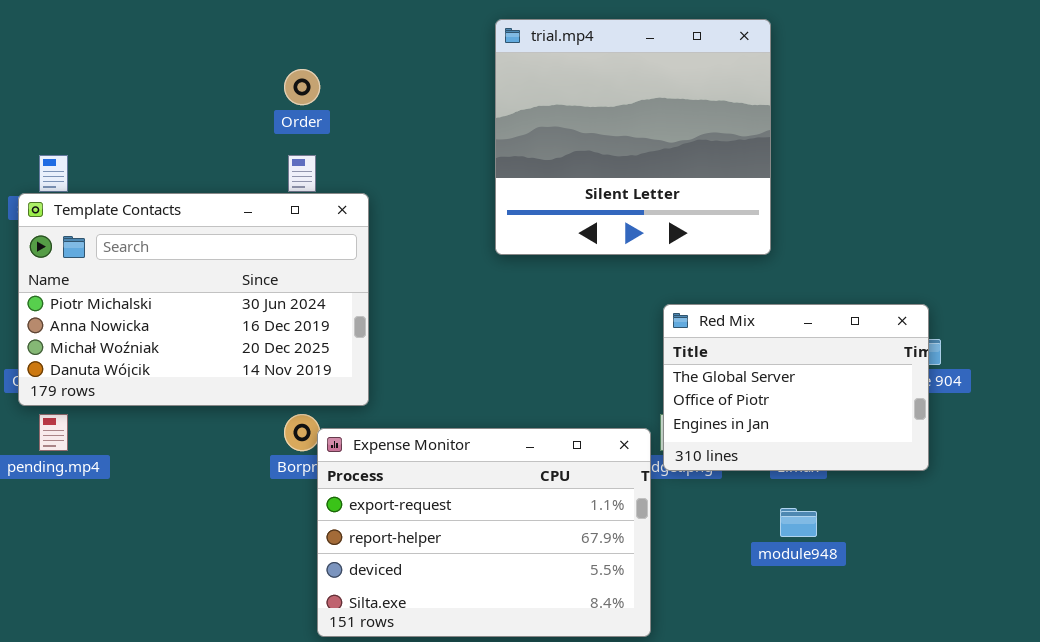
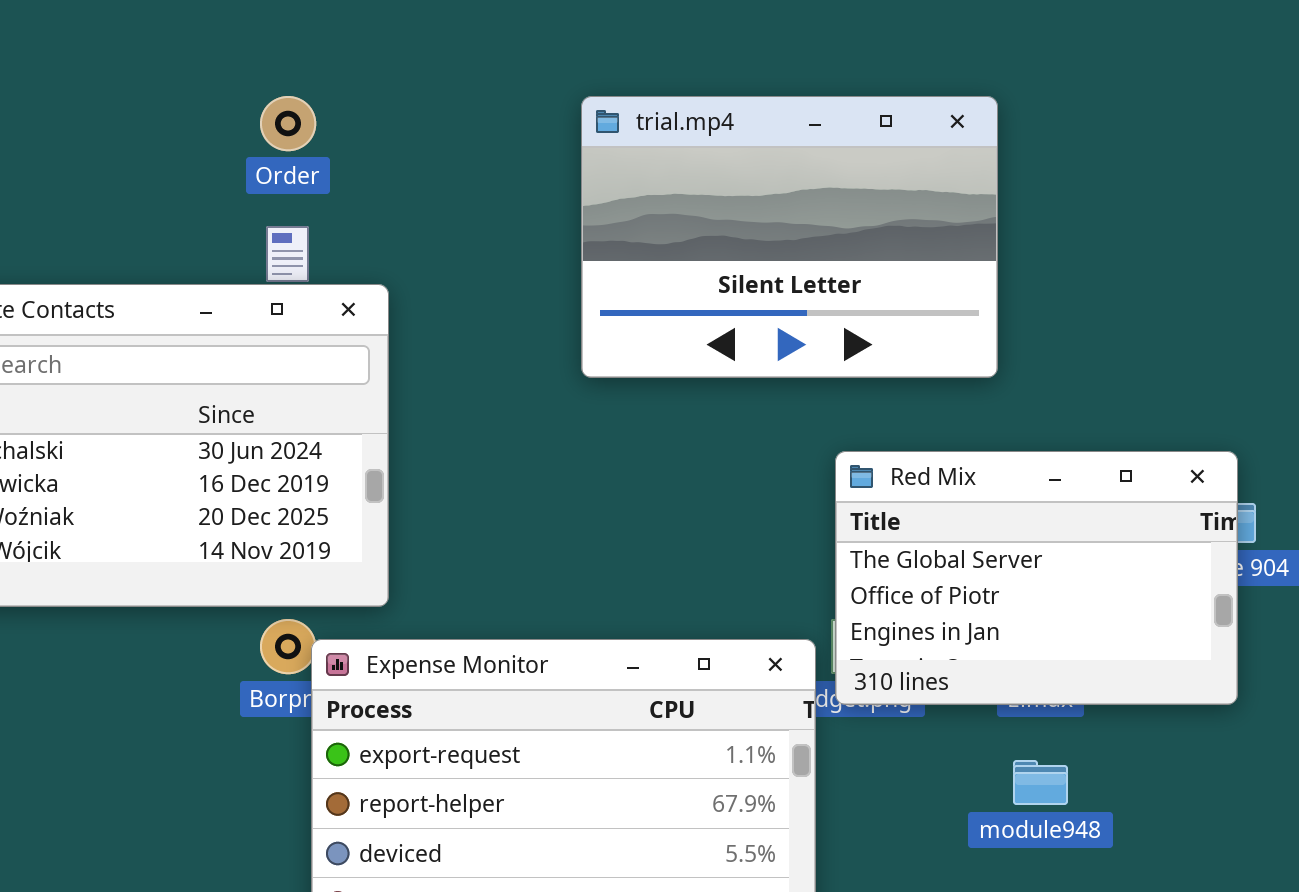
trial.mp4: [495,19,771,255] -> [581,96,998,378], resized

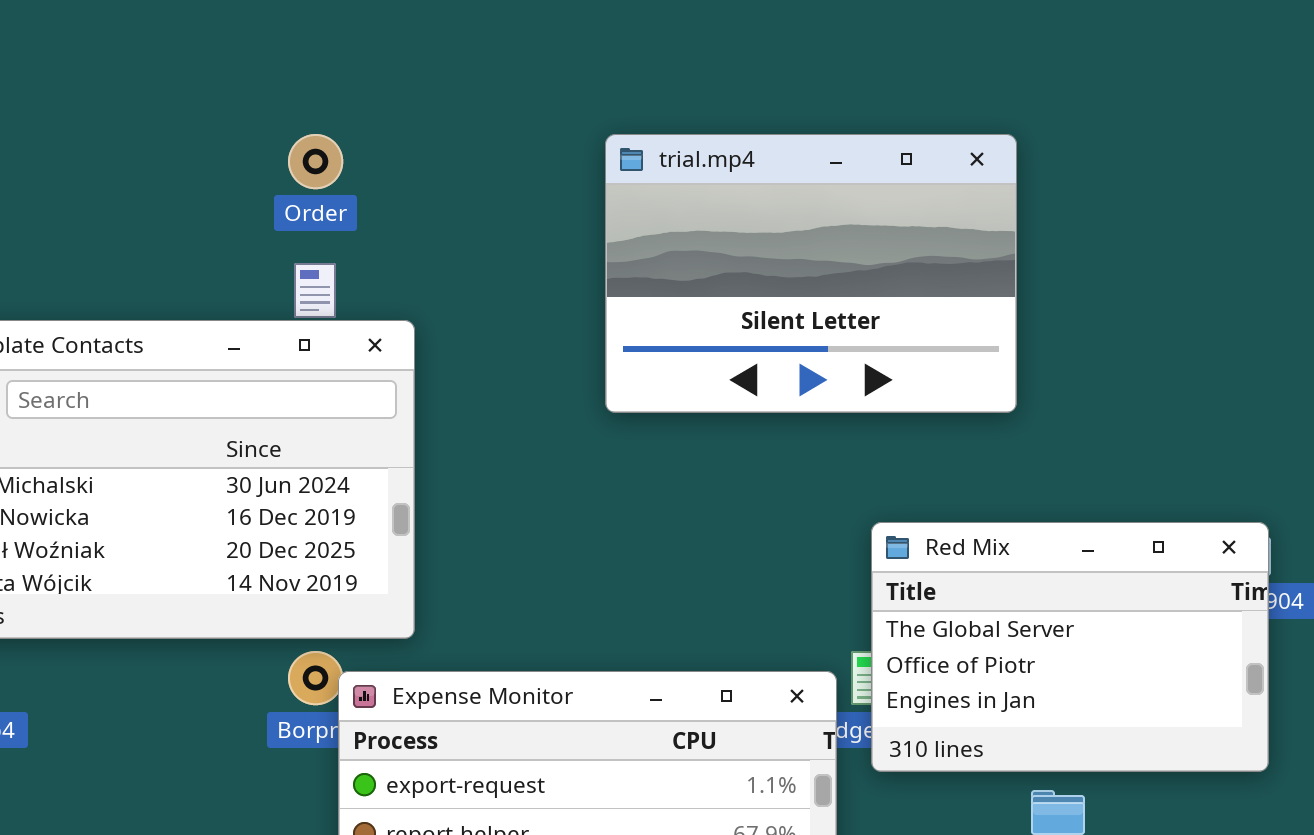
Red Mix: [835,451,1238,705] -> [871,522,1269,772], moved

